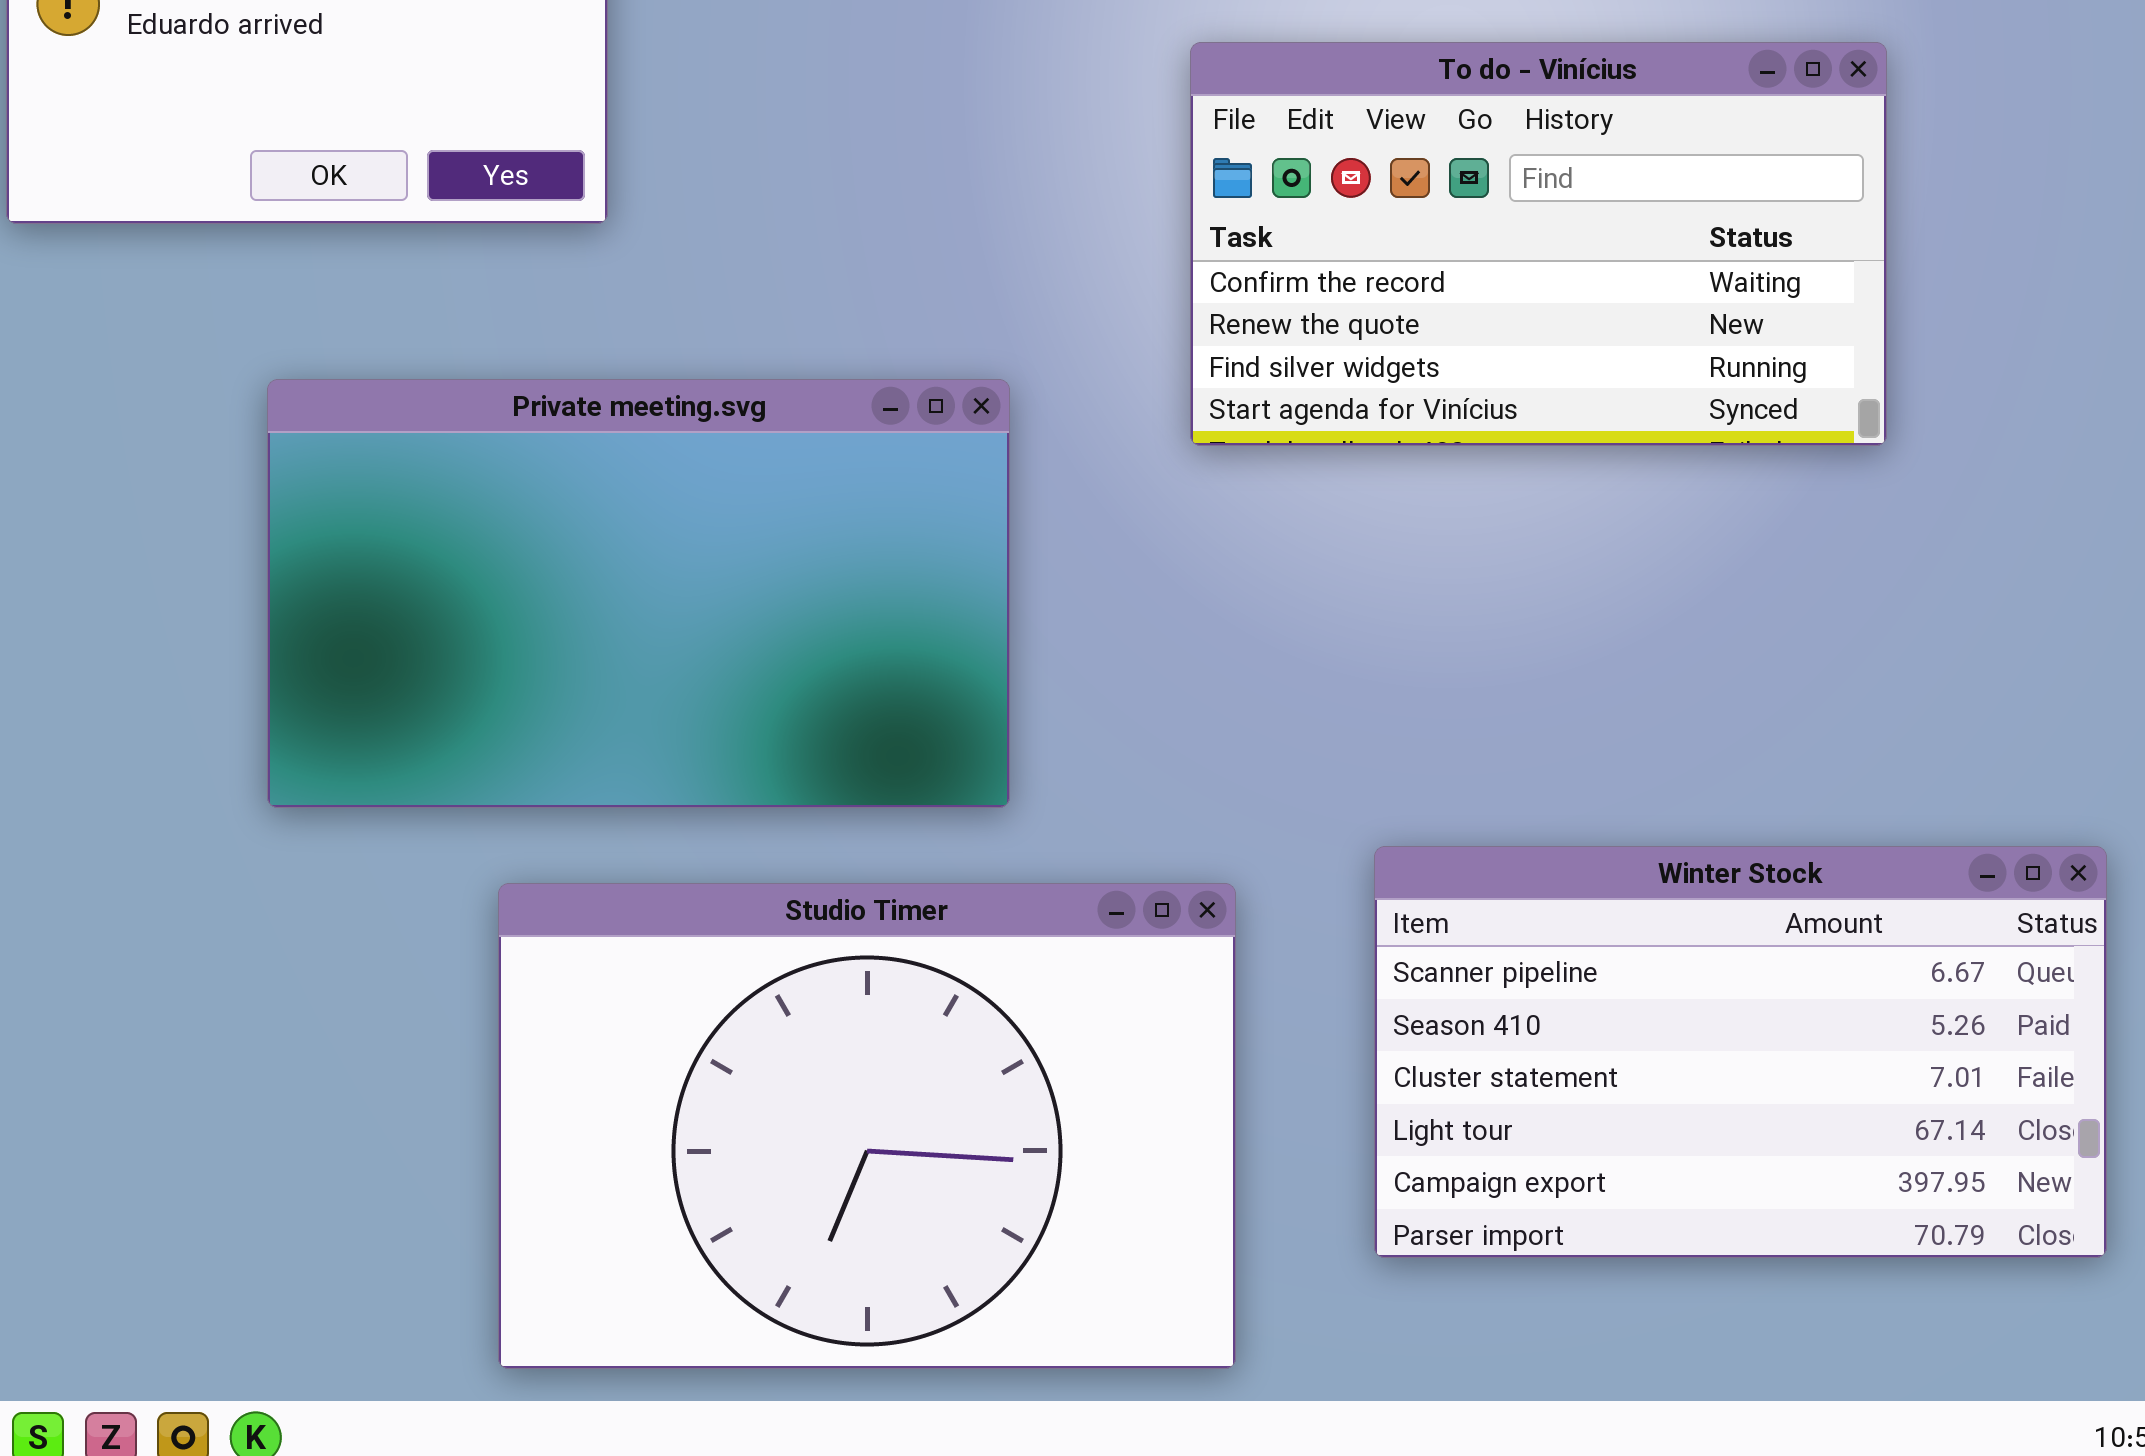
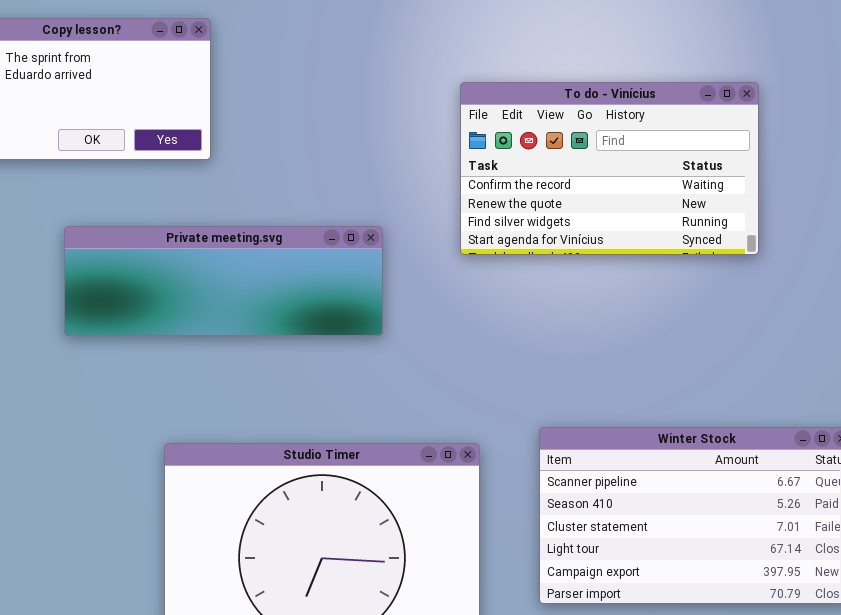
Private meeting.svg: [267,379,1010,808] -> [64,226,383,336], resized

